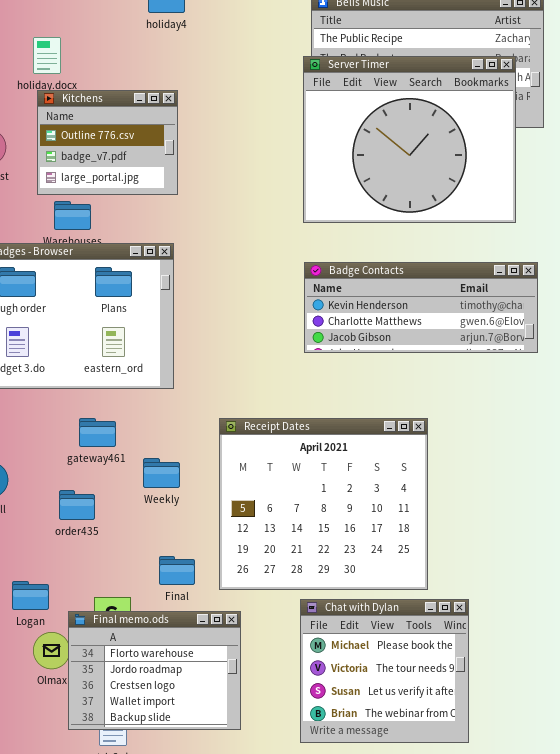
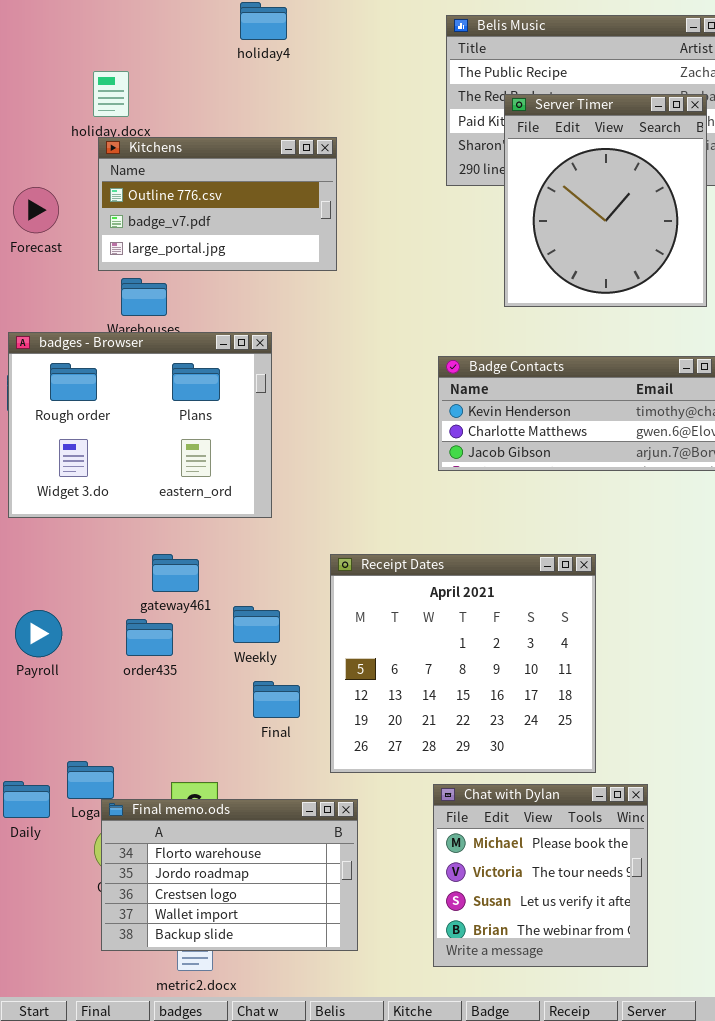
Server Timer: [303,56,516,223] -> [504,94,707,307], resized
Kitchens: [37,90,178,195] -> [98,137,337,271], resized
order435: [59,490,95,520] -> [126,619,173,656], moved
Final: [159,556,195,585] -> [253,681,300,718], moved
Final memo.ods: [68,611,241,730] -> [101,799,358,951], resized

